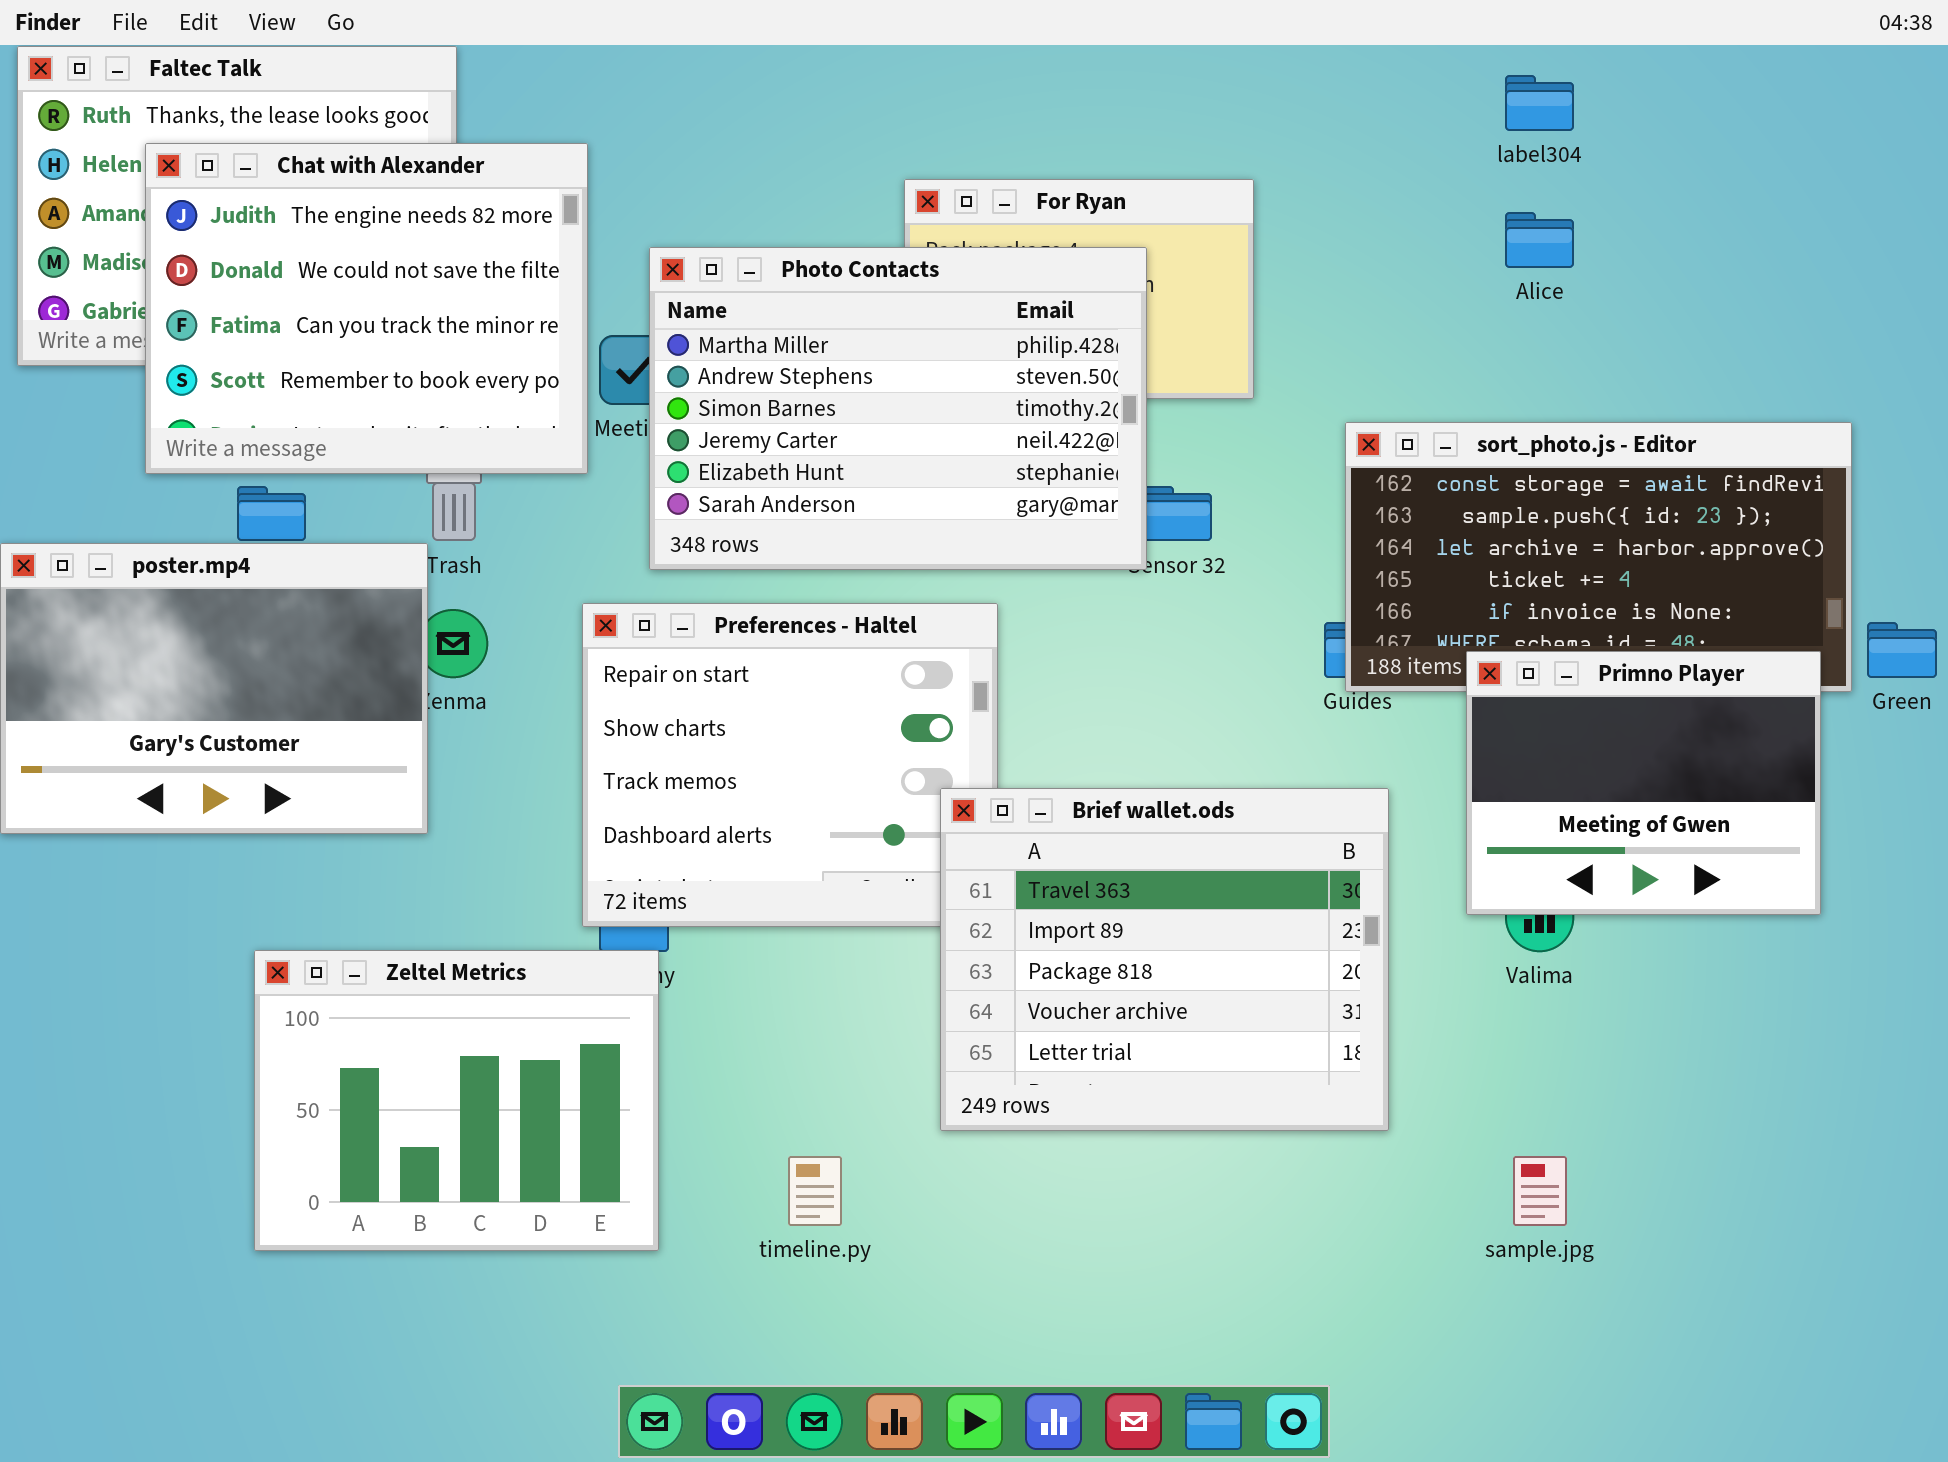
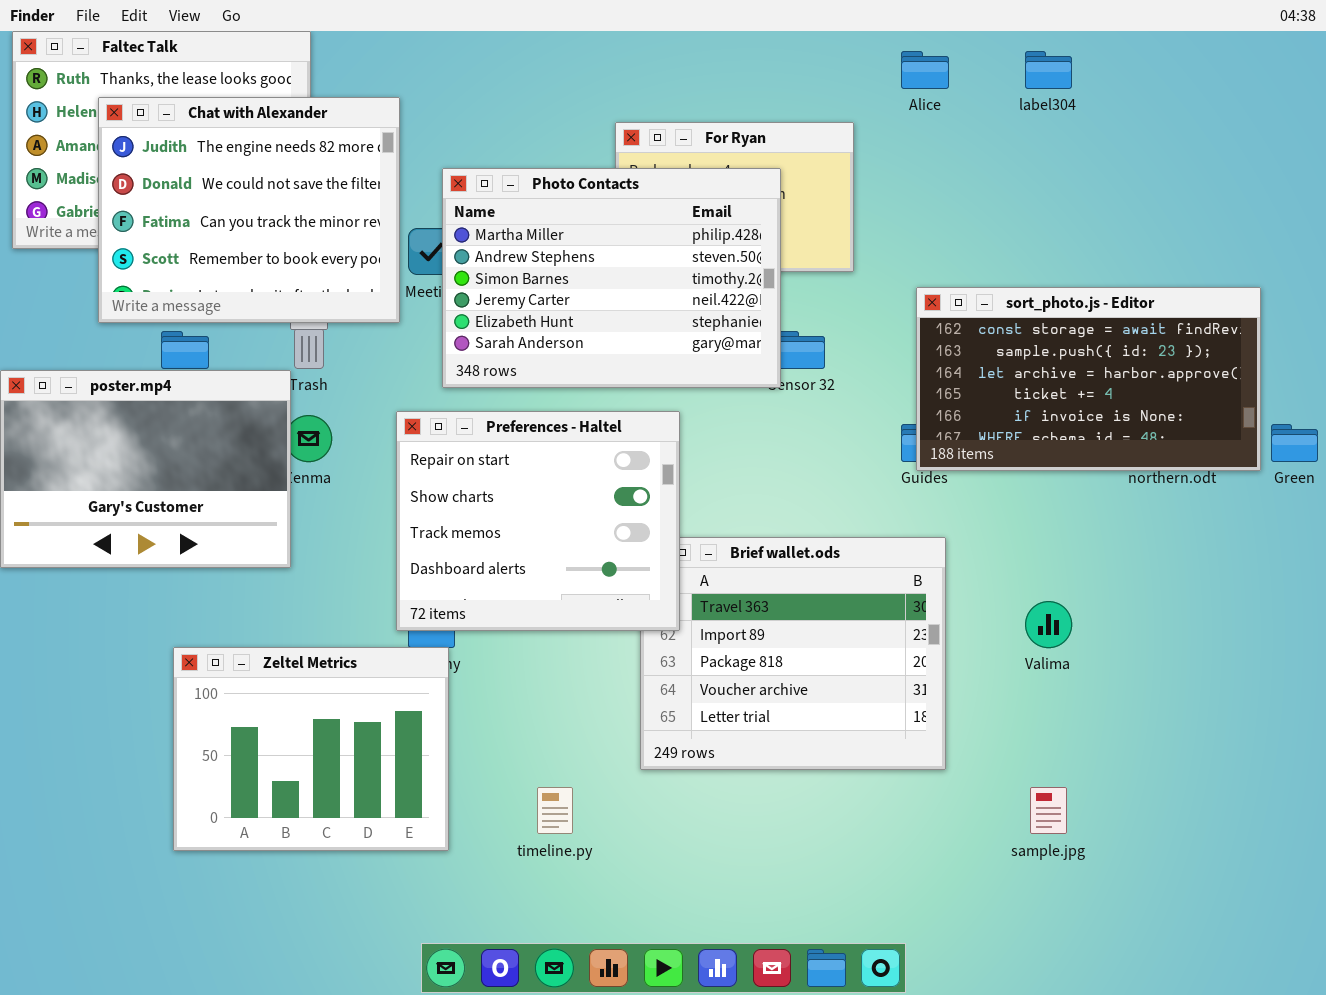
Alice: [1505,212,1574,268] -> [901,51,949,89], moved
Preferences - Haltel: [582,603,998,927] -> [396,411,680,631], raised
Primno Player: [1466,651,1821,915] -> none, closed

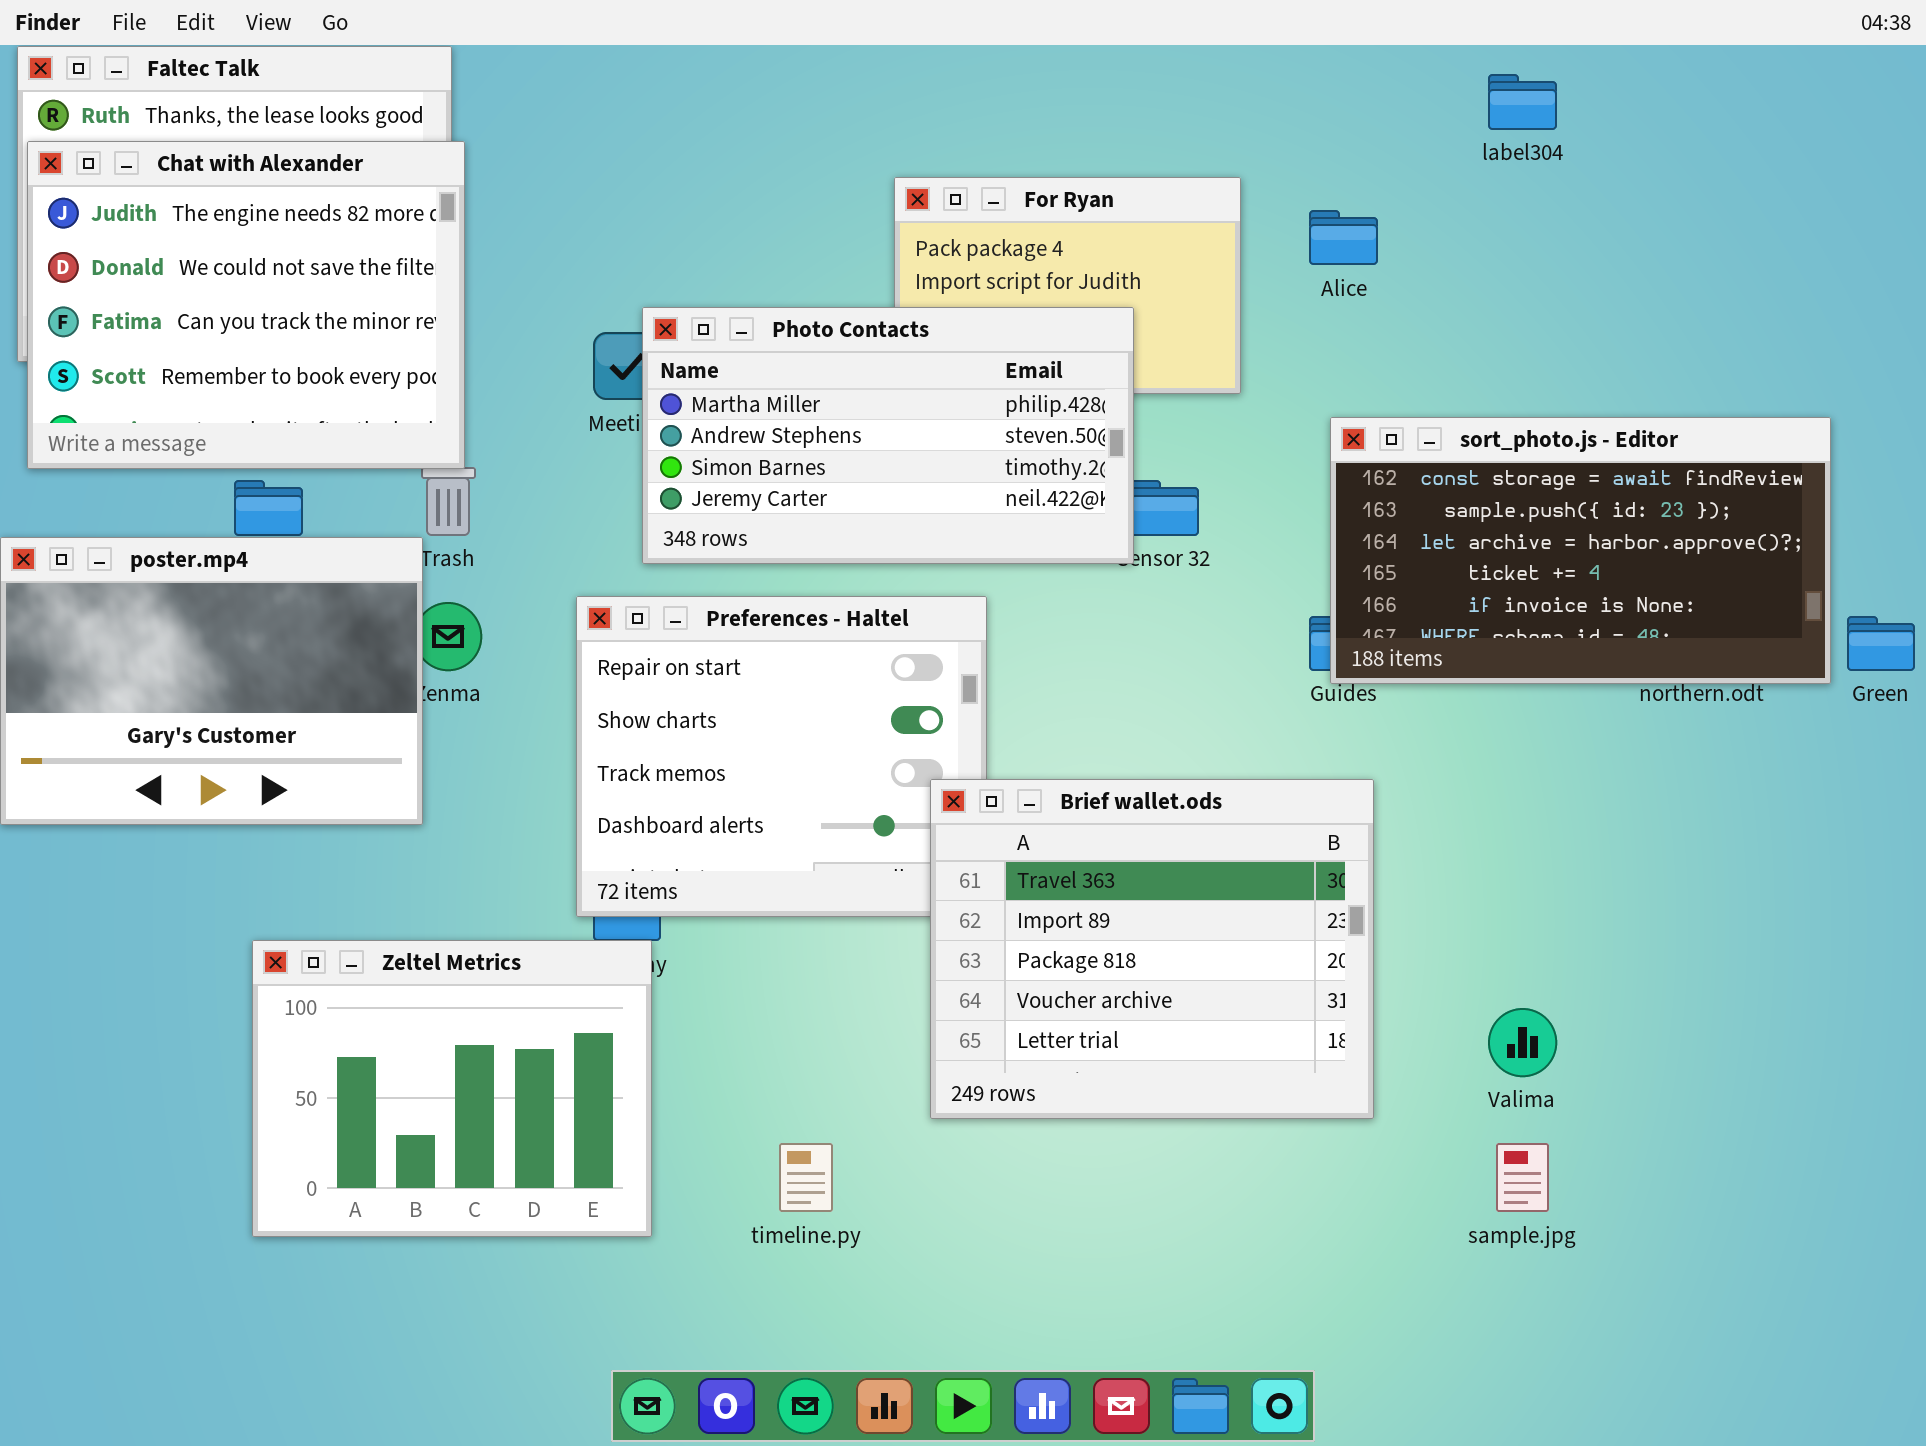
Alice: [901,51,949,89] -> [1309,210,1378,265], moved
Chat with Alexander: [98,97,400,323] -> [27,141,465,469], moved
Photo Contacts: [442,168,781,388] -> [642,307,1134,564], resized
Brief wallet.ods: [640,537,946,770] -> [930,779,1374,1119], raised
Valima: [1025,601,1072,648] -> [1488,1008,1557,1077], moved

